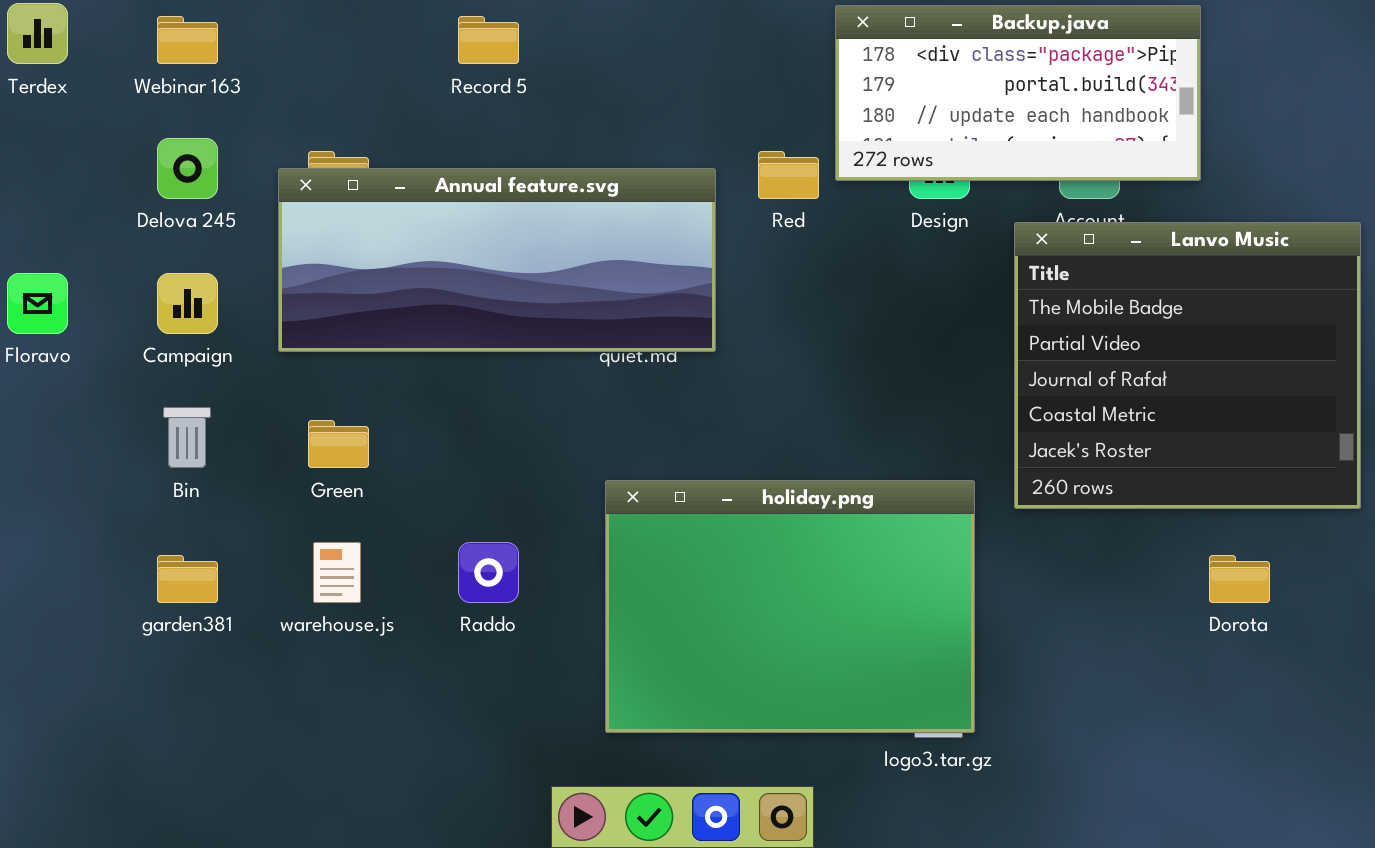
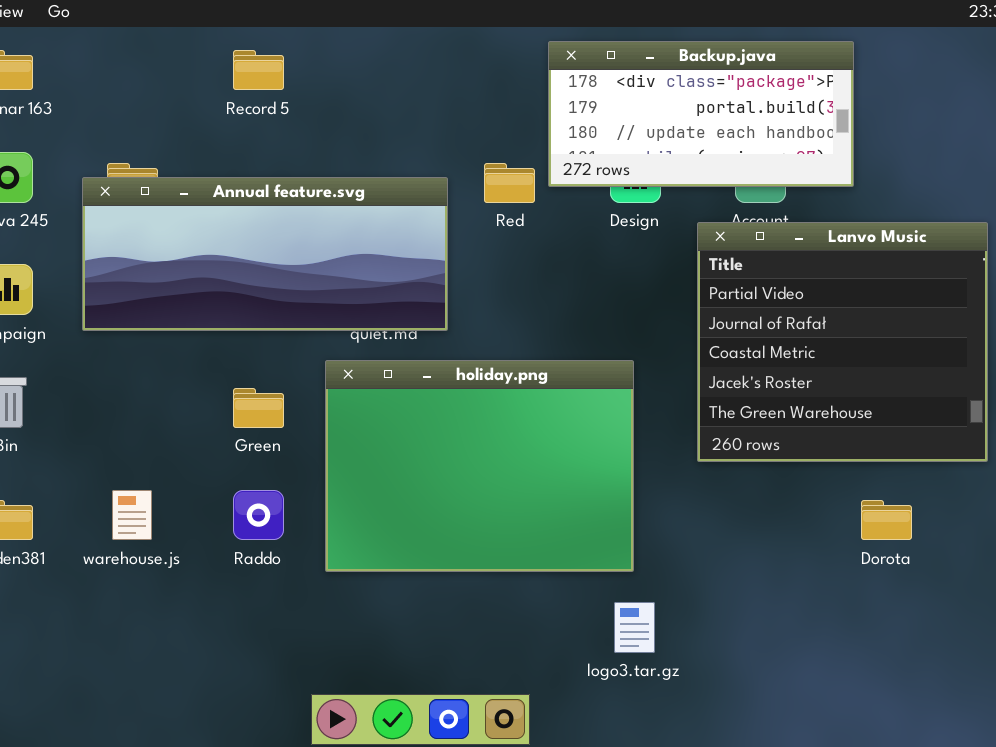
Lanvo Music: [1014,222,1361,509] -> [697,222,988,462], scrolled down 1 row
Green: [308,420,369,468] -> [233,388,284,428], moved
holiday.png: [605,480,975,733] -> [325,360,634,572], moved

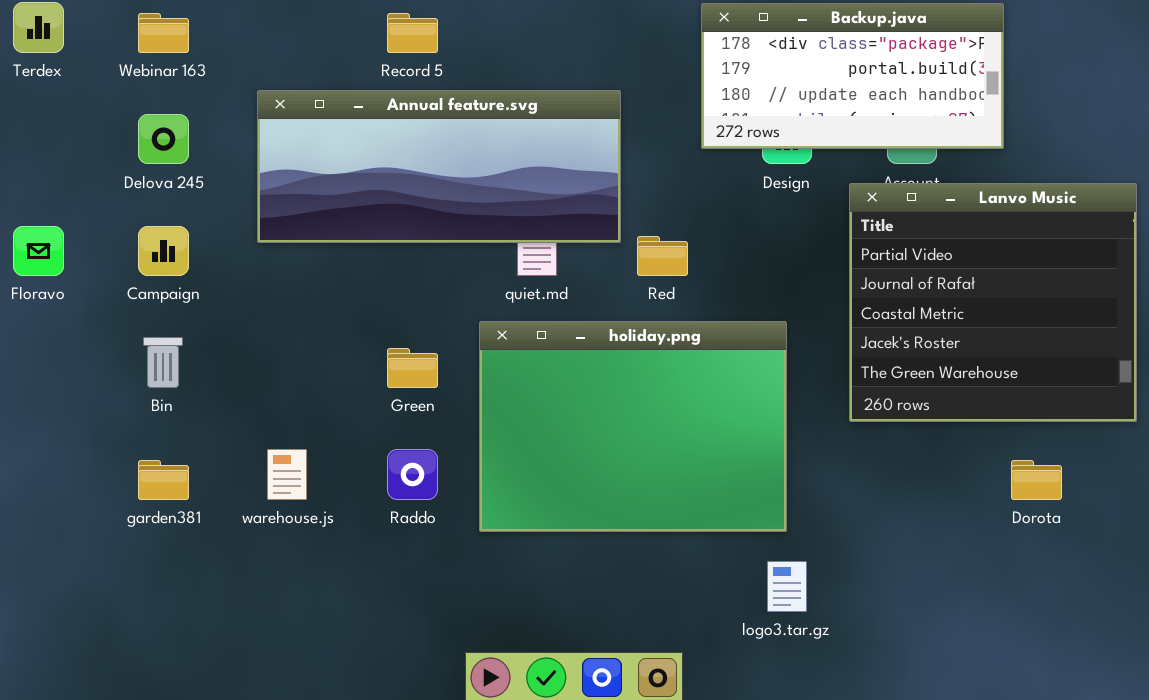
Red: [484,163,535,203] -> [637,236,688,276], moved
Annual feature.svg: [82,177,448,331] -> [257,90,621,243], moved

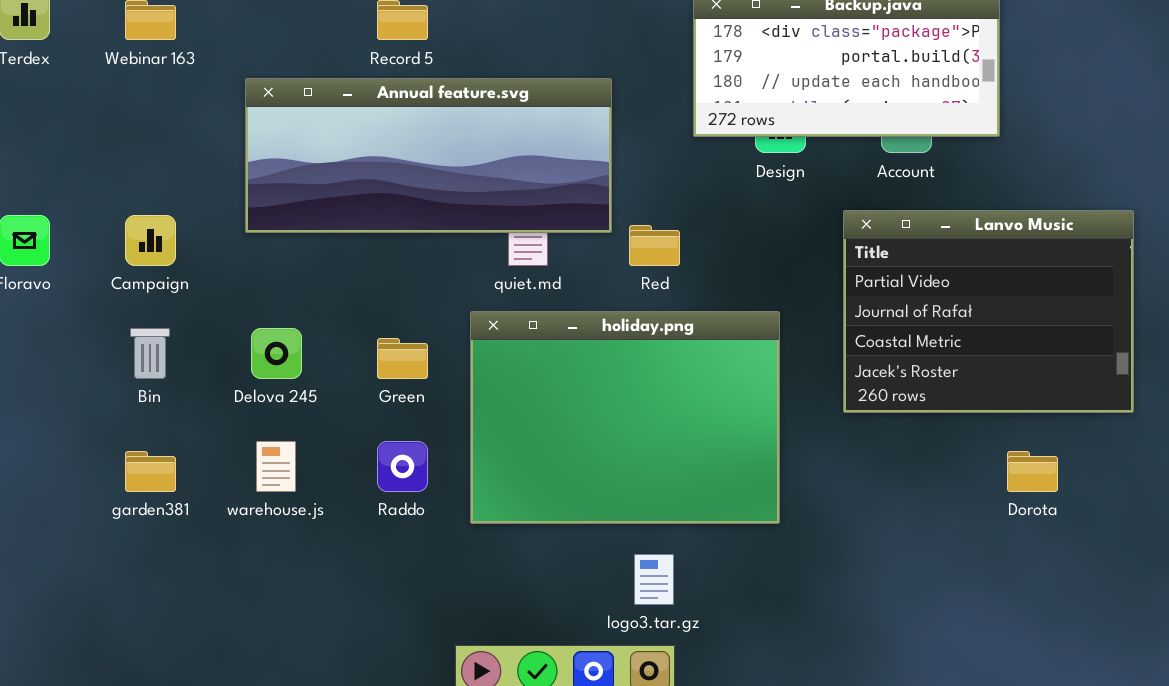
Delova 245: [138,114,189,164] -> [251,328,302,379], moved
Lanvo Music: [849,183,1137,422] -> [843,210,1134,413], resized
logo3.tar.gz: [767,561,807,612] -> [634,554,674,605], moved

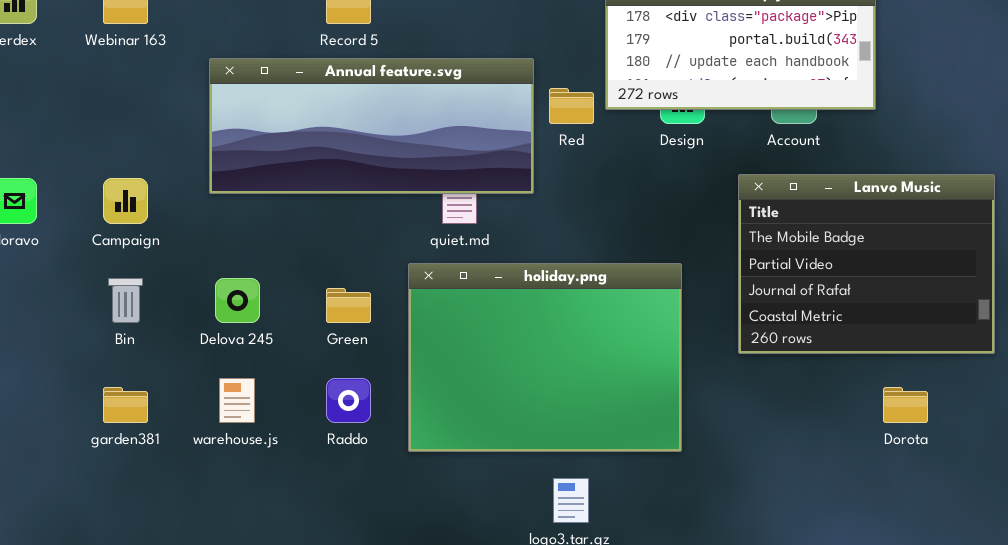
Lanvo Music: [843,210,1134,413] -> [738,174,995,354], scrolled up 1 row
Red: [629,225,680,266] -> [549,88,594,124], moved

